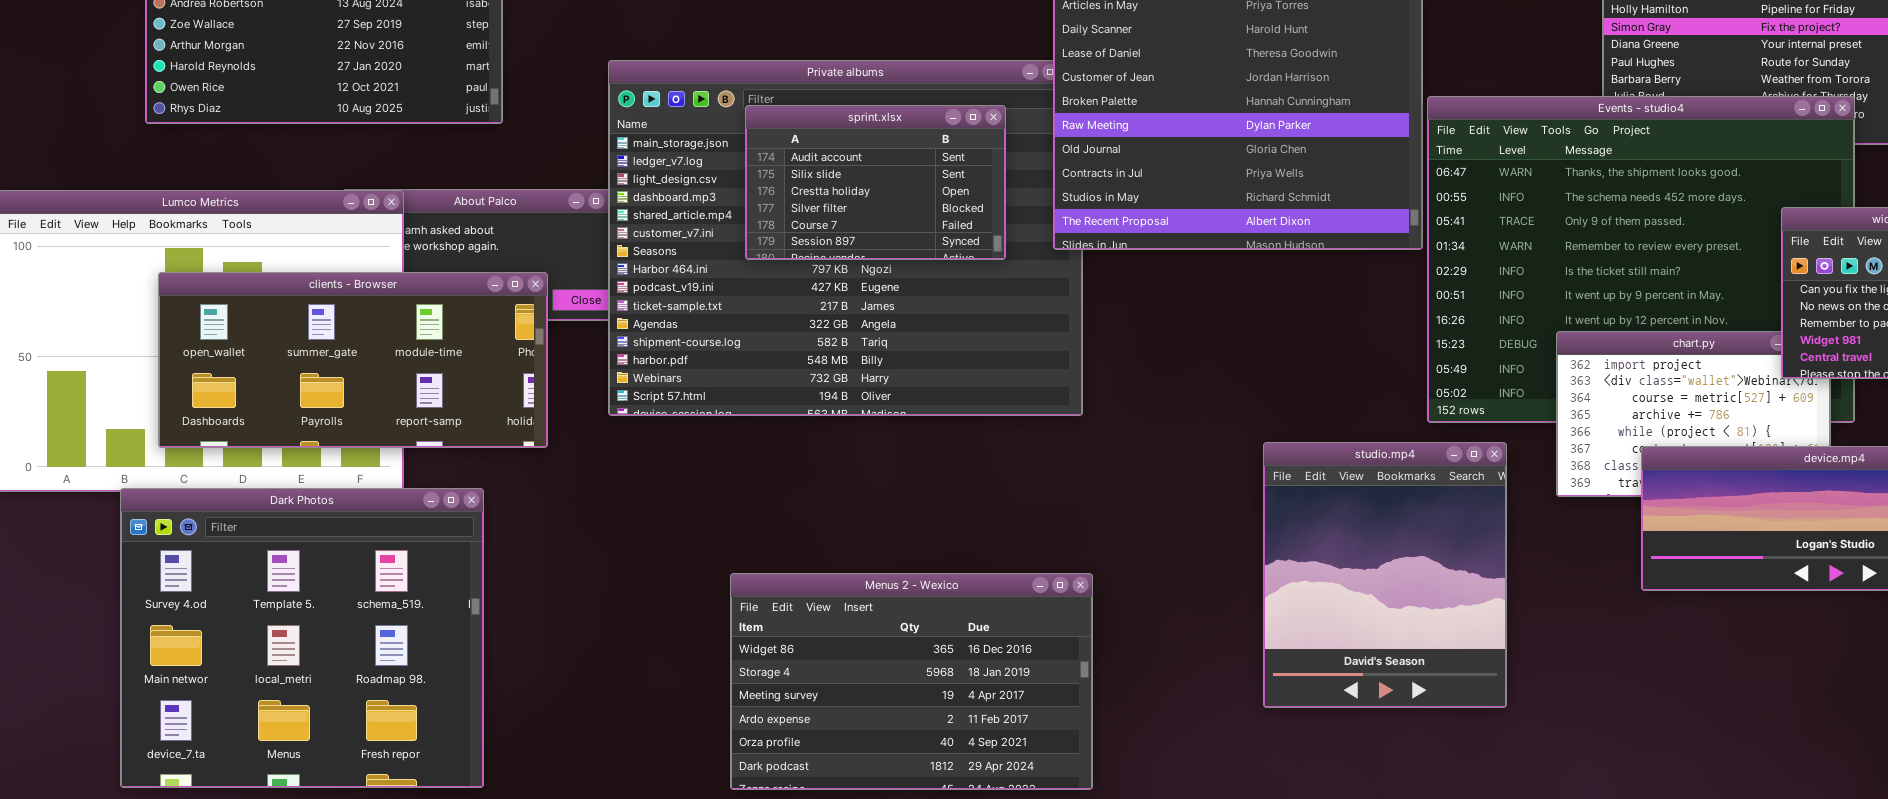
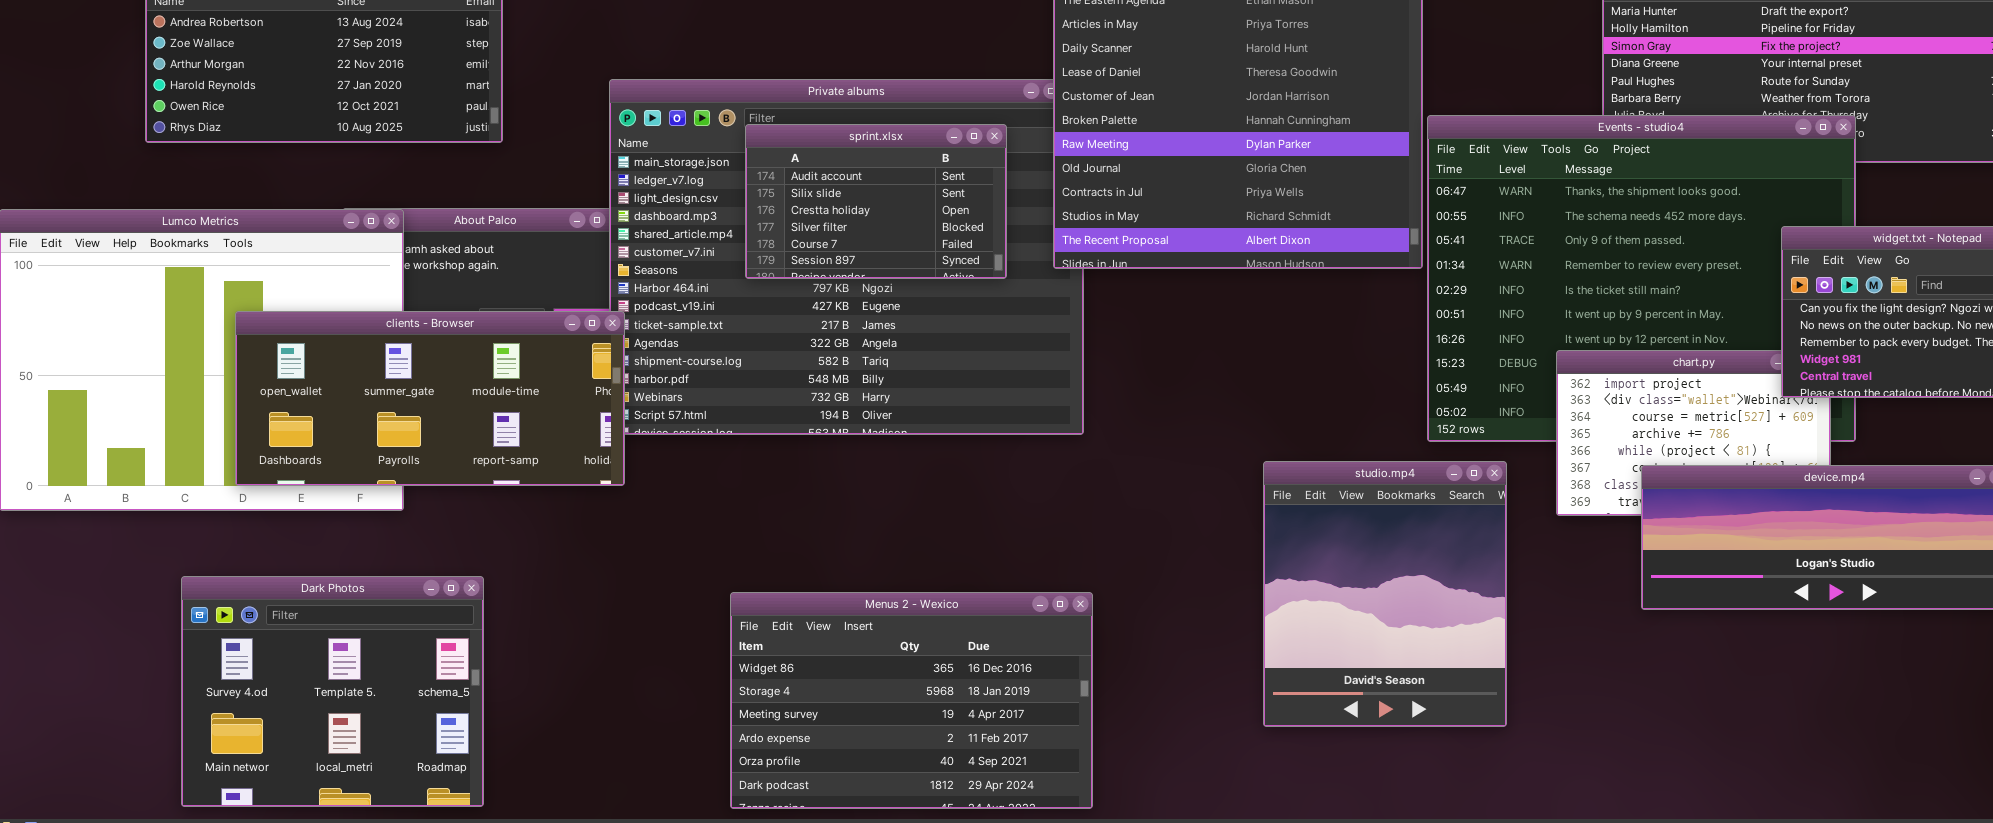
clients - Browser: [158,272,548,448] -> [235,311,625,486], moved
Dark Photos: [120,488,484,788] -> [181,576,484,807], resized

